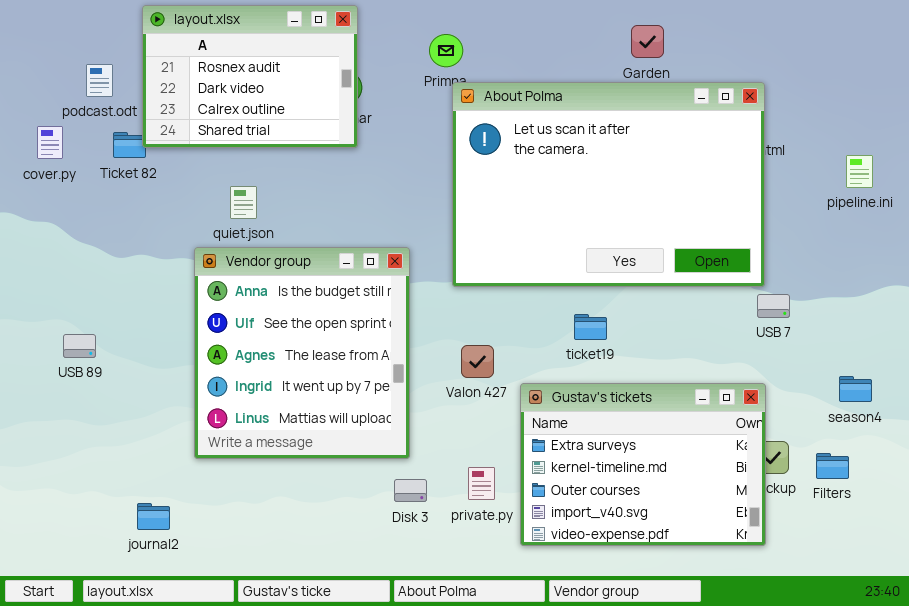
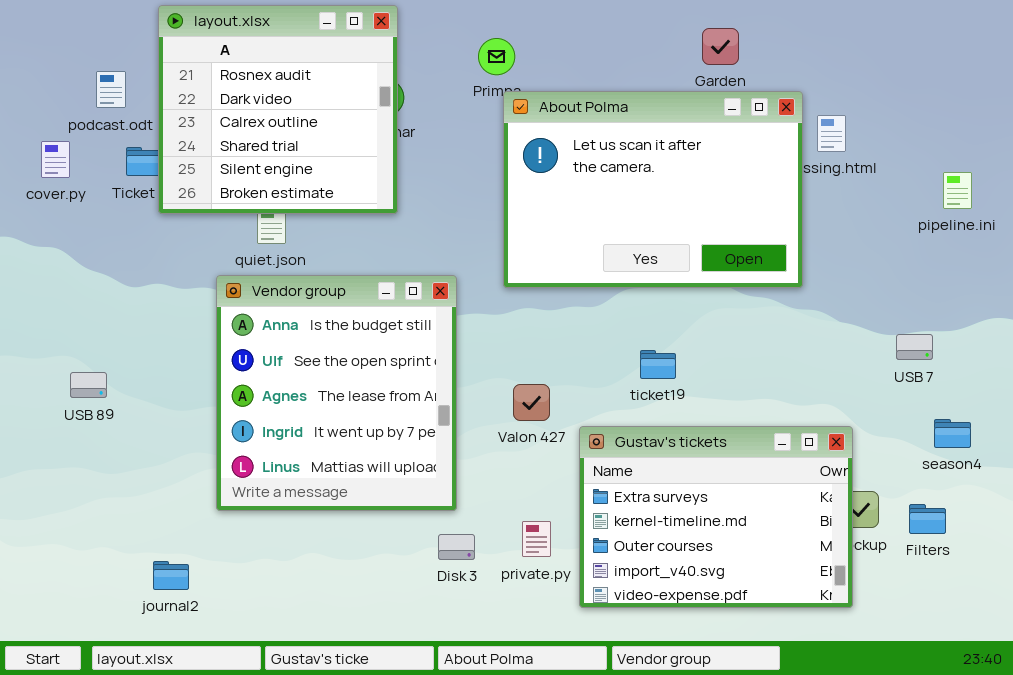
layout.xlsx: [142,5,358,148] -> [158,5,398,214], resized
About Polma: [452,82,765,287] -> [503,91,803,288], resized
USB 7: [757,294,790,318] -> [896,334,933,360], moved

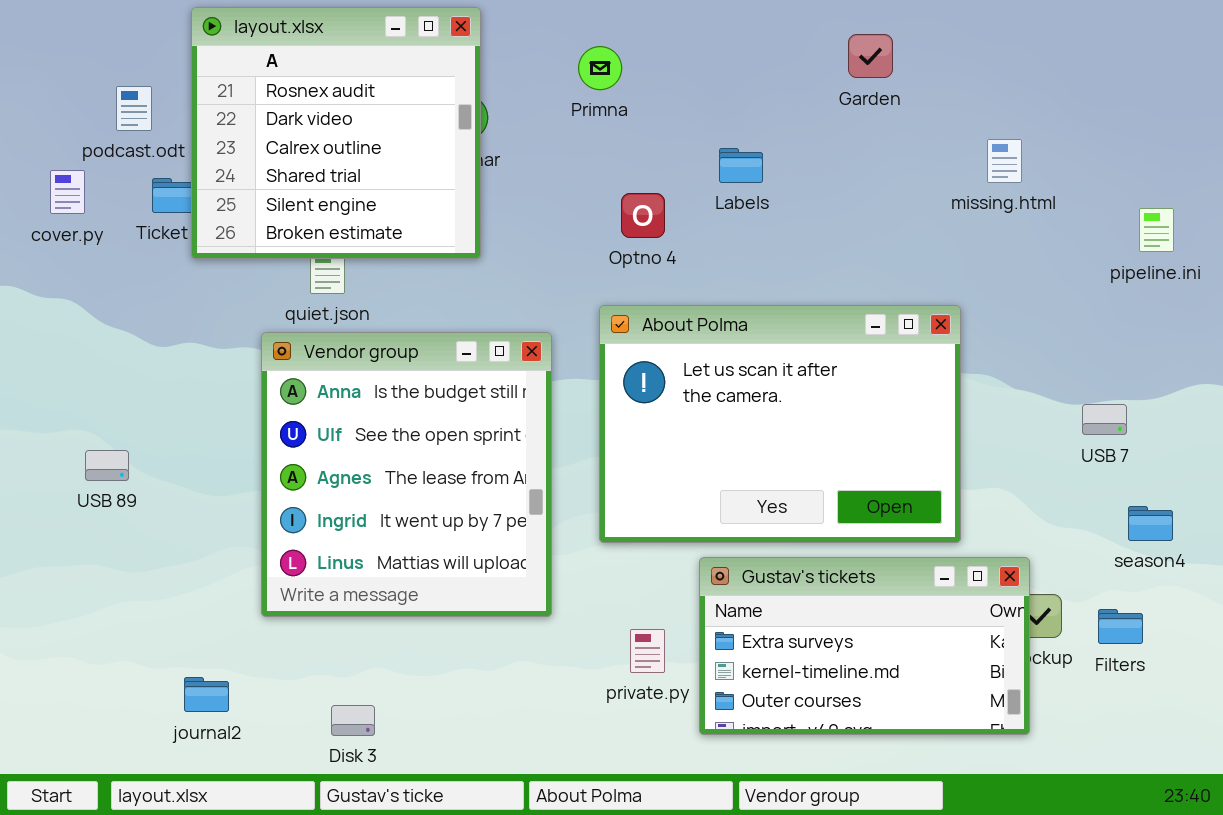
About Polma: [503,91,803,288] -> [599,305,961,543], moved
Gustav's tickets: [579,426,853,608] -> [699,557,1030,735], resized
Disk 3: [438,534,475,560] -> [331,705,375,736], moved

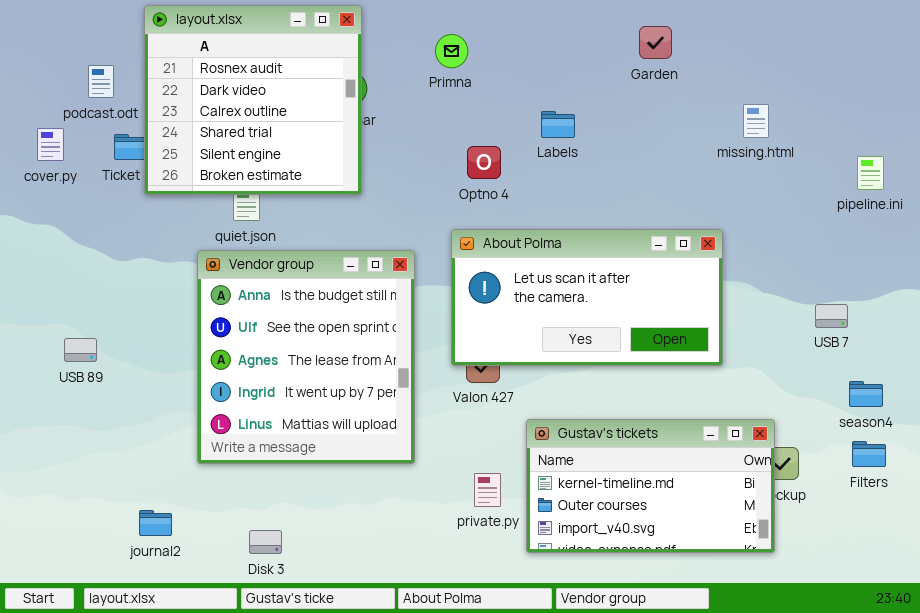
About Polma: [599,305,961,543] -> [451,229,723,366], resized
Gustav's tickets: [699,557,1030,735] -> [526,419,775,553], scrolled down 1 row
Filters: [1098,609,1143,644] -> [852,441,886,467], moved

